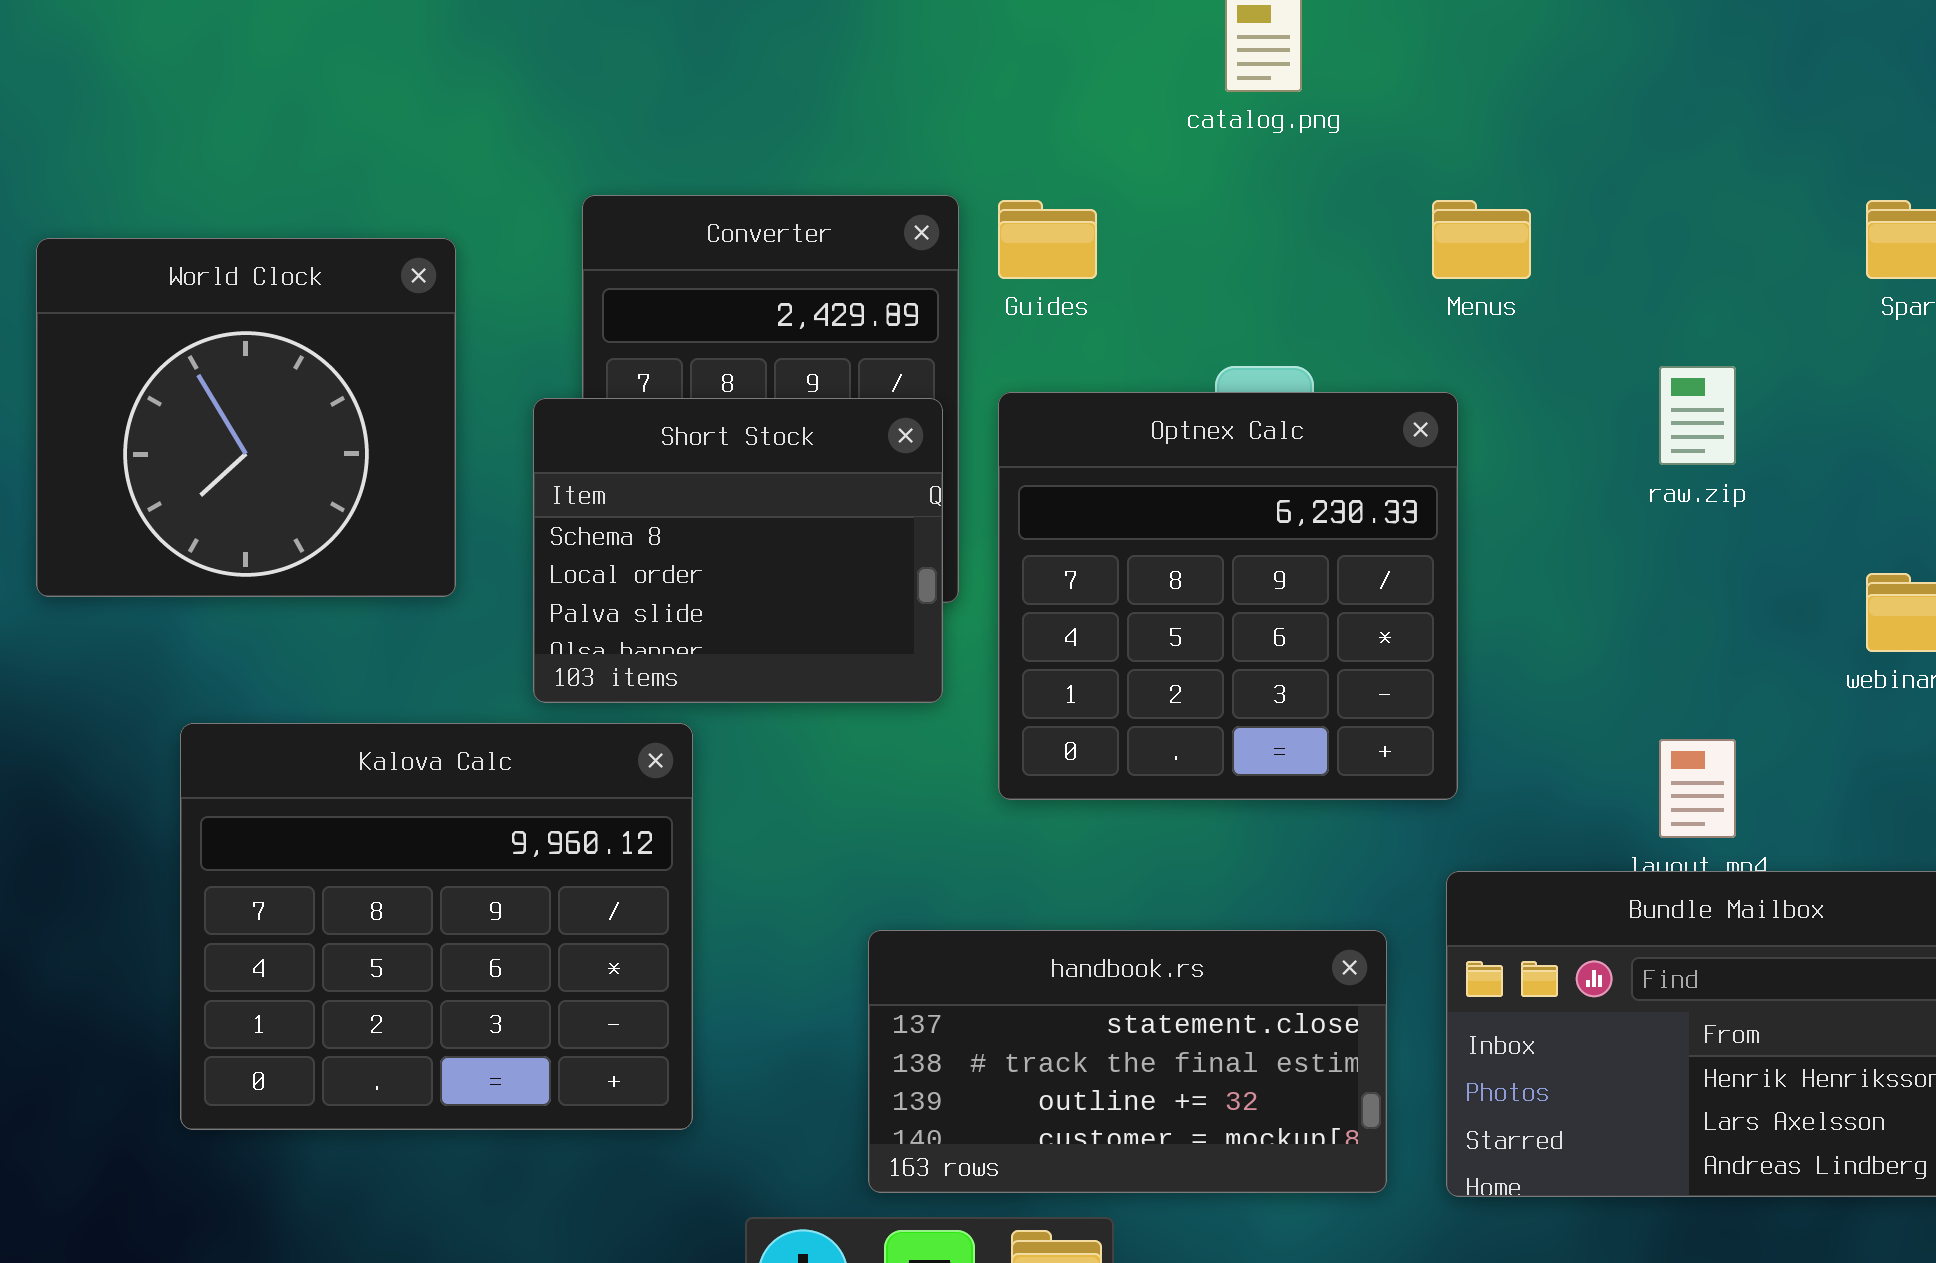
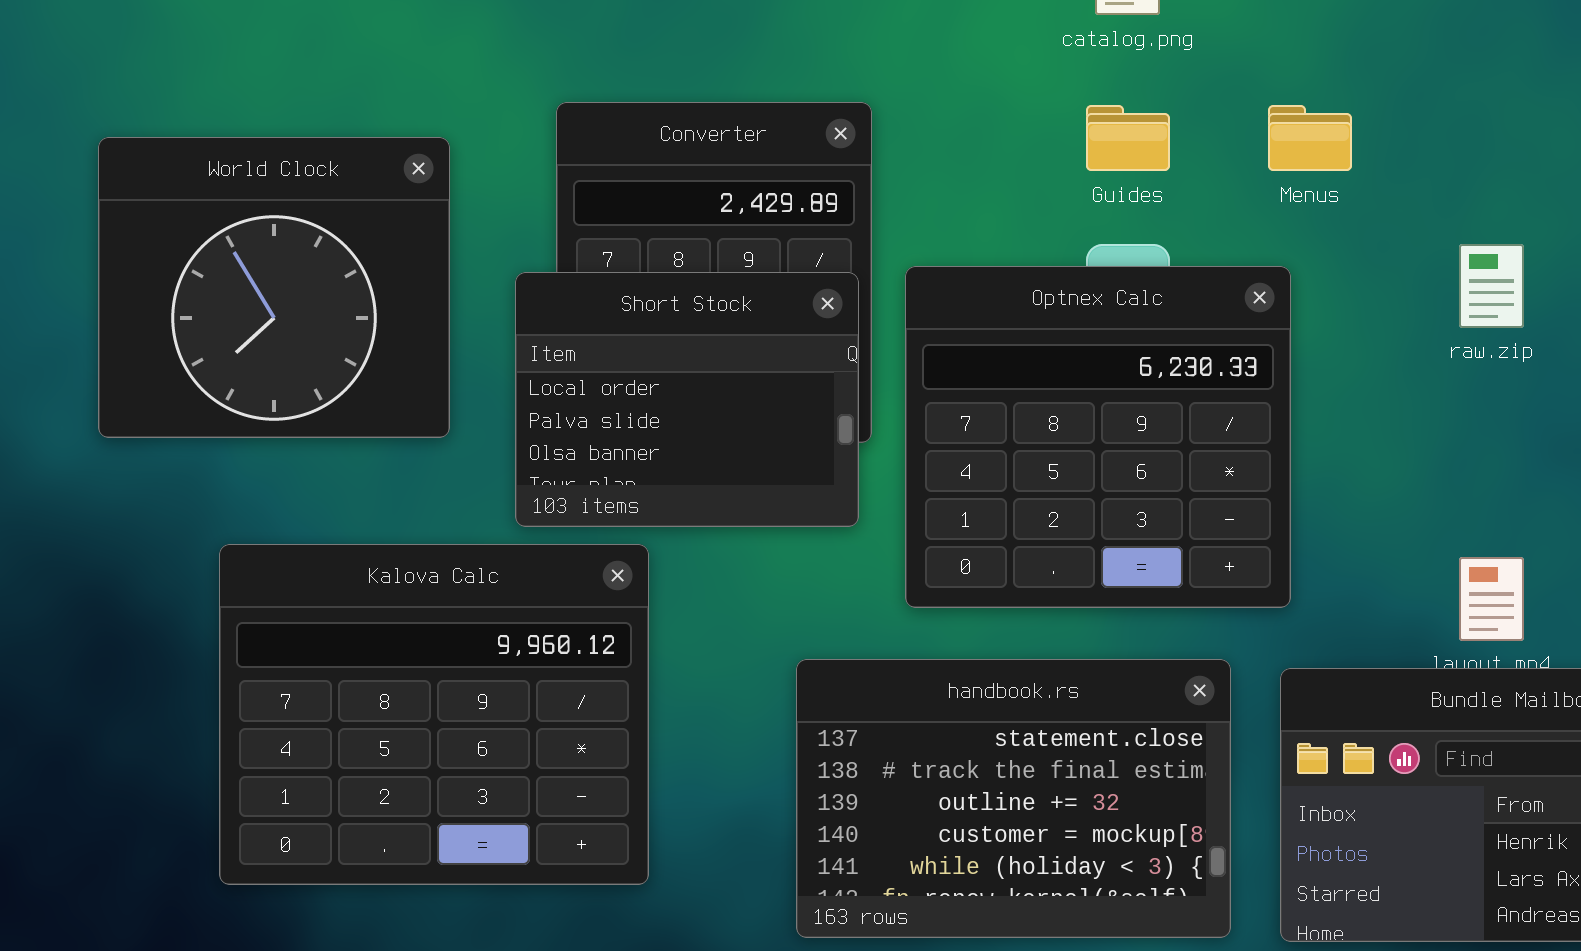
Guides: [998,200,1097,279] -> [1086,105,1170,171], moved
Short Stock: [533,398,943,703] -> [515,272,859,527], scrolled down 1 row
handbook.rs: [868,930,1387,1193] -> [796,659,1231,938], resized

